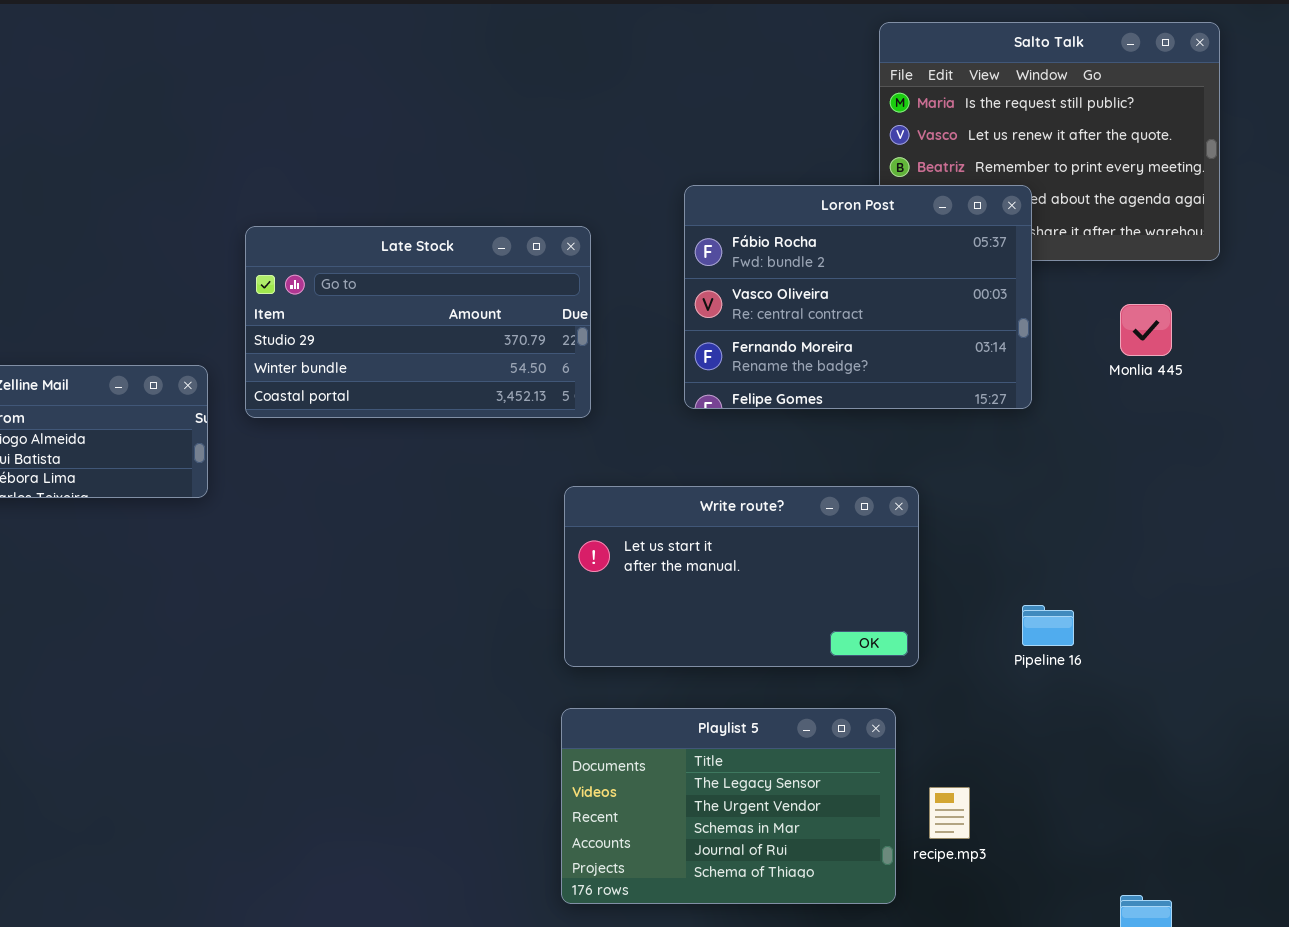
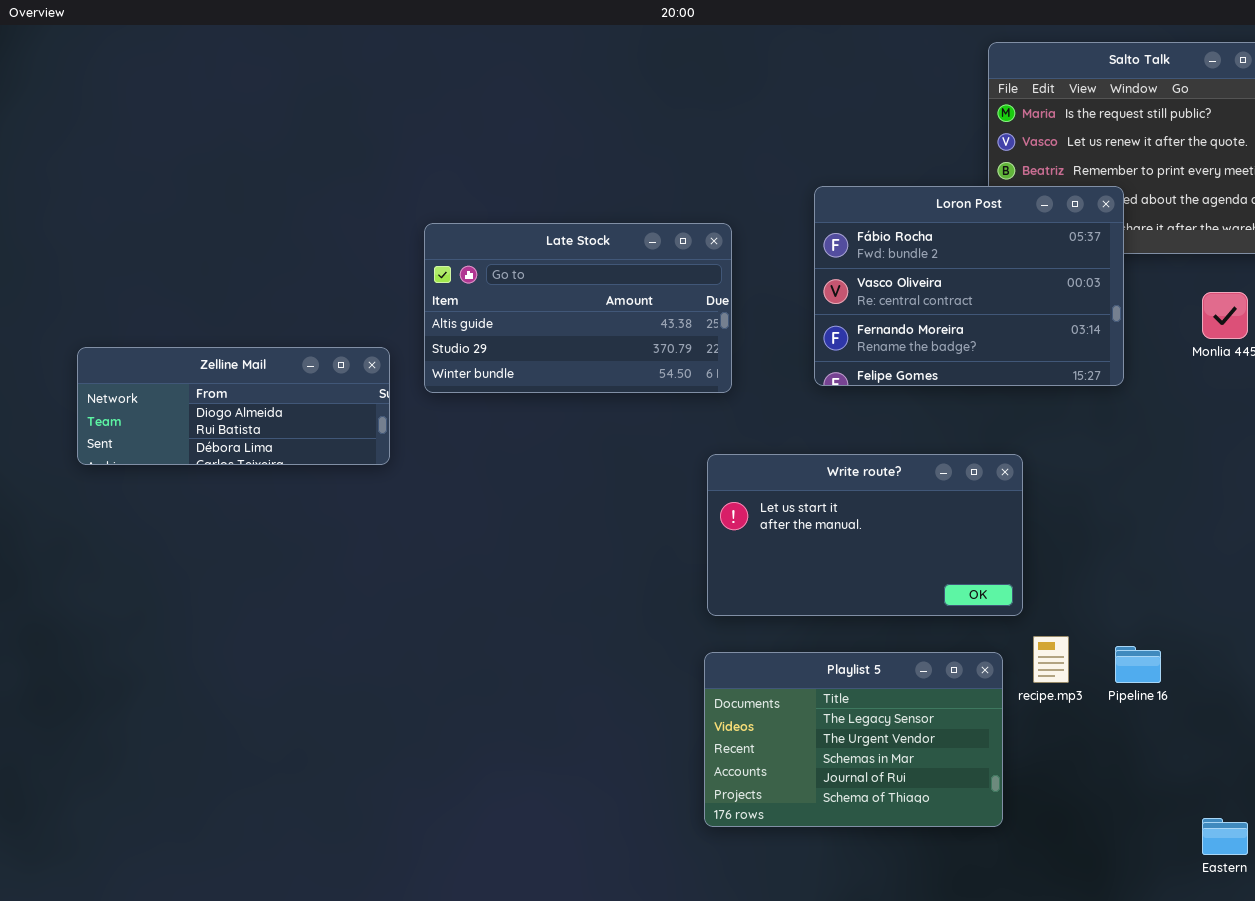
Late Stock: [245,226,591,418] -> [424,223,732,393], scrolled up 1 row
Pipeline 16: [1022,605,1074,646] -> [1115,646,1161,683], moved
recipe.mp3: [929,787,970,839] -> [1033,636,1069,683], moved

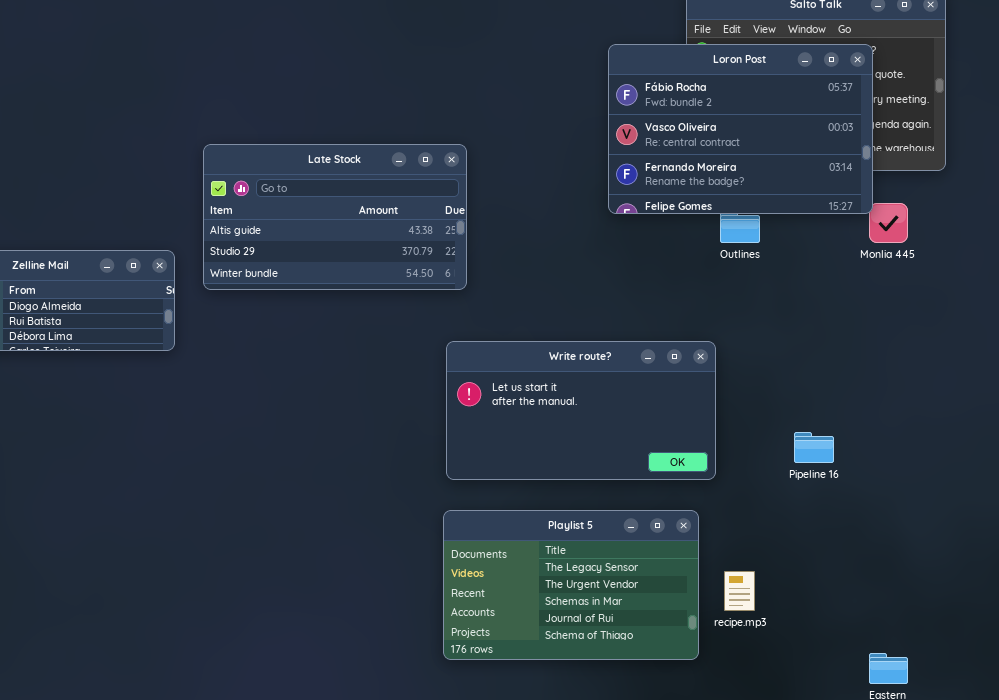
Loron Post: [814,186,1124,386] -> [608,44,873,214], moved
recipe.mp3: [1033,636,1069,683] -> [724,571,755,611], moved
Pipeline 16: [1115,646,1161,683] -> [794,432,834,463], moved

